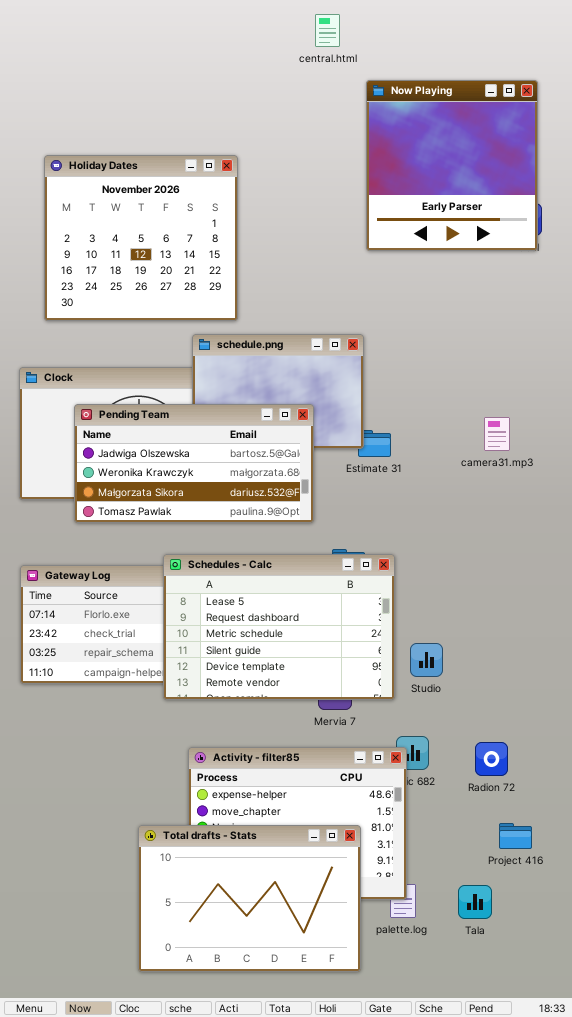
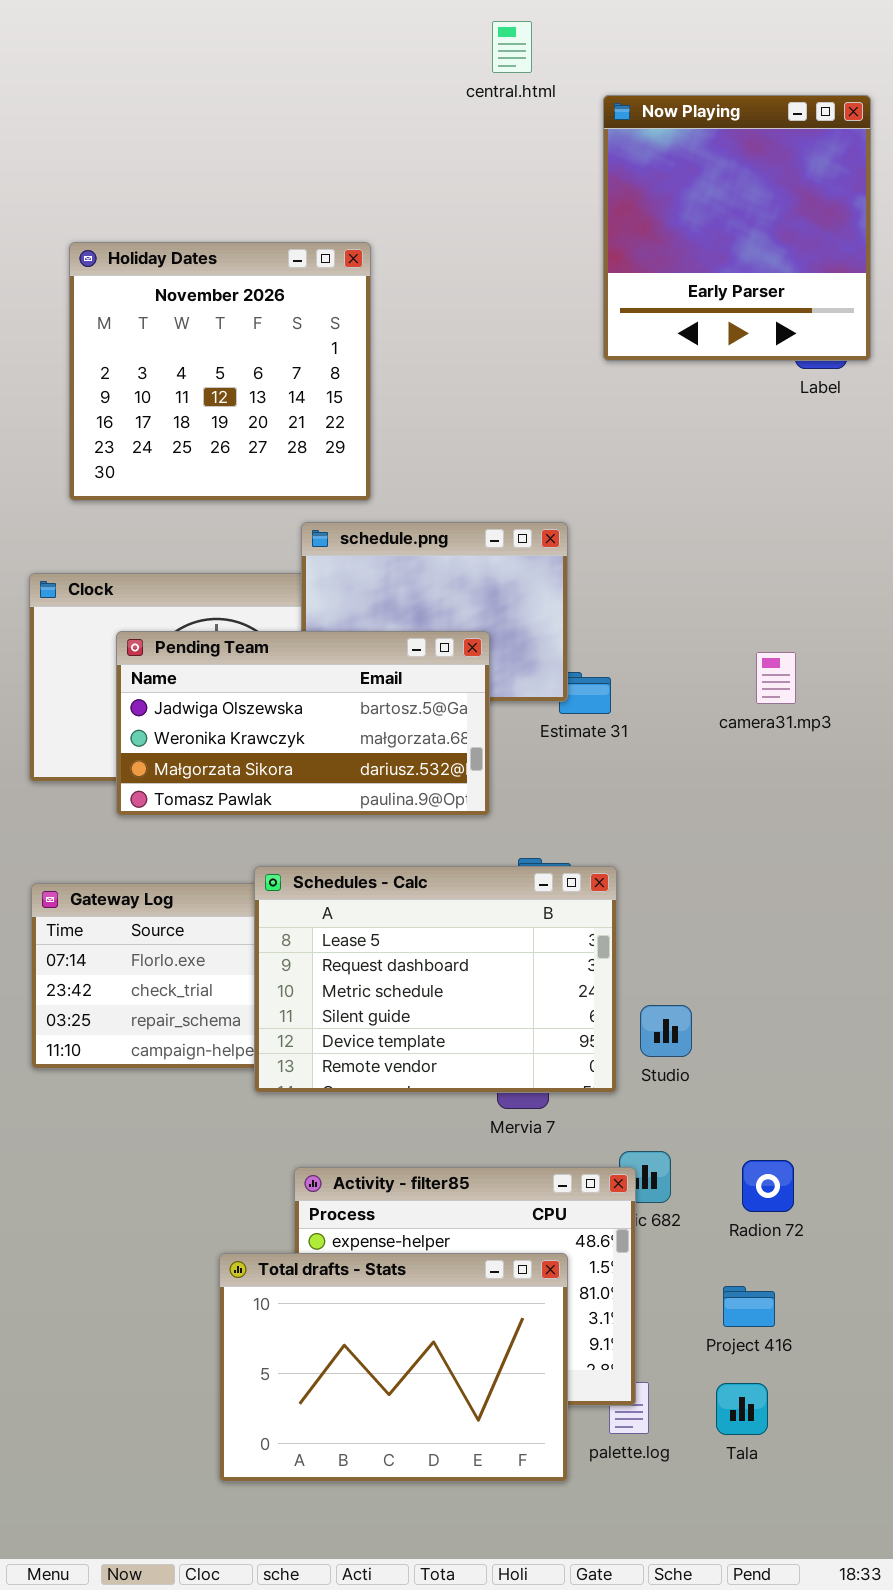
Now Playing: [366,80,538,251] -> [603,95,871,361], moved
Project 416: [499,823,532,849] -> [723,1286,775,1327], moved
Total drafts - Stats: [138,825,361,972] -> [219,1253,568,1482], moved

